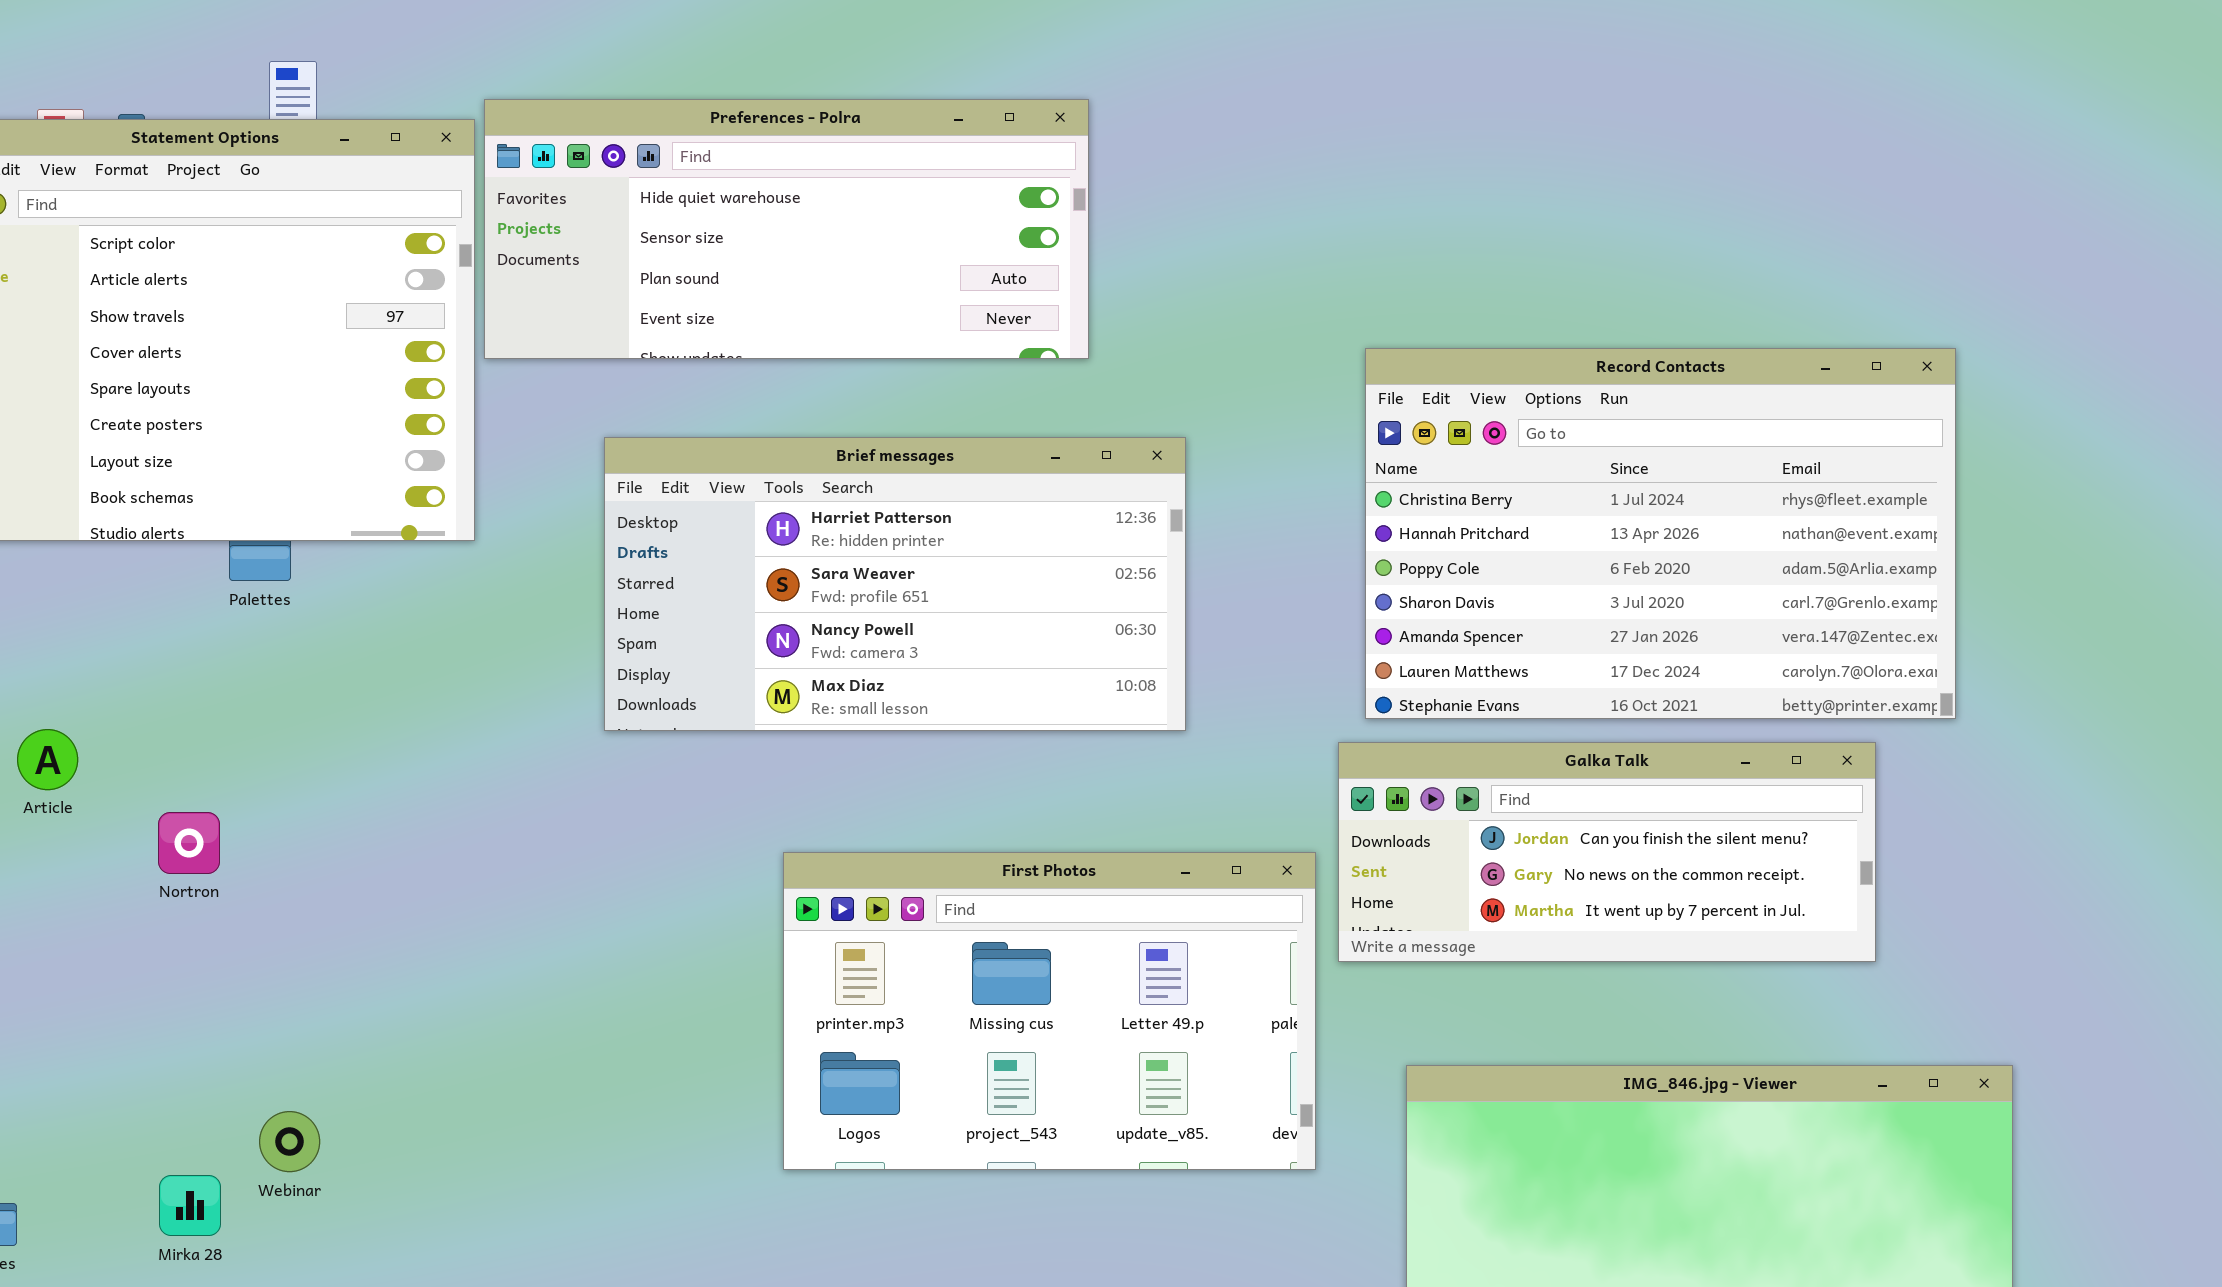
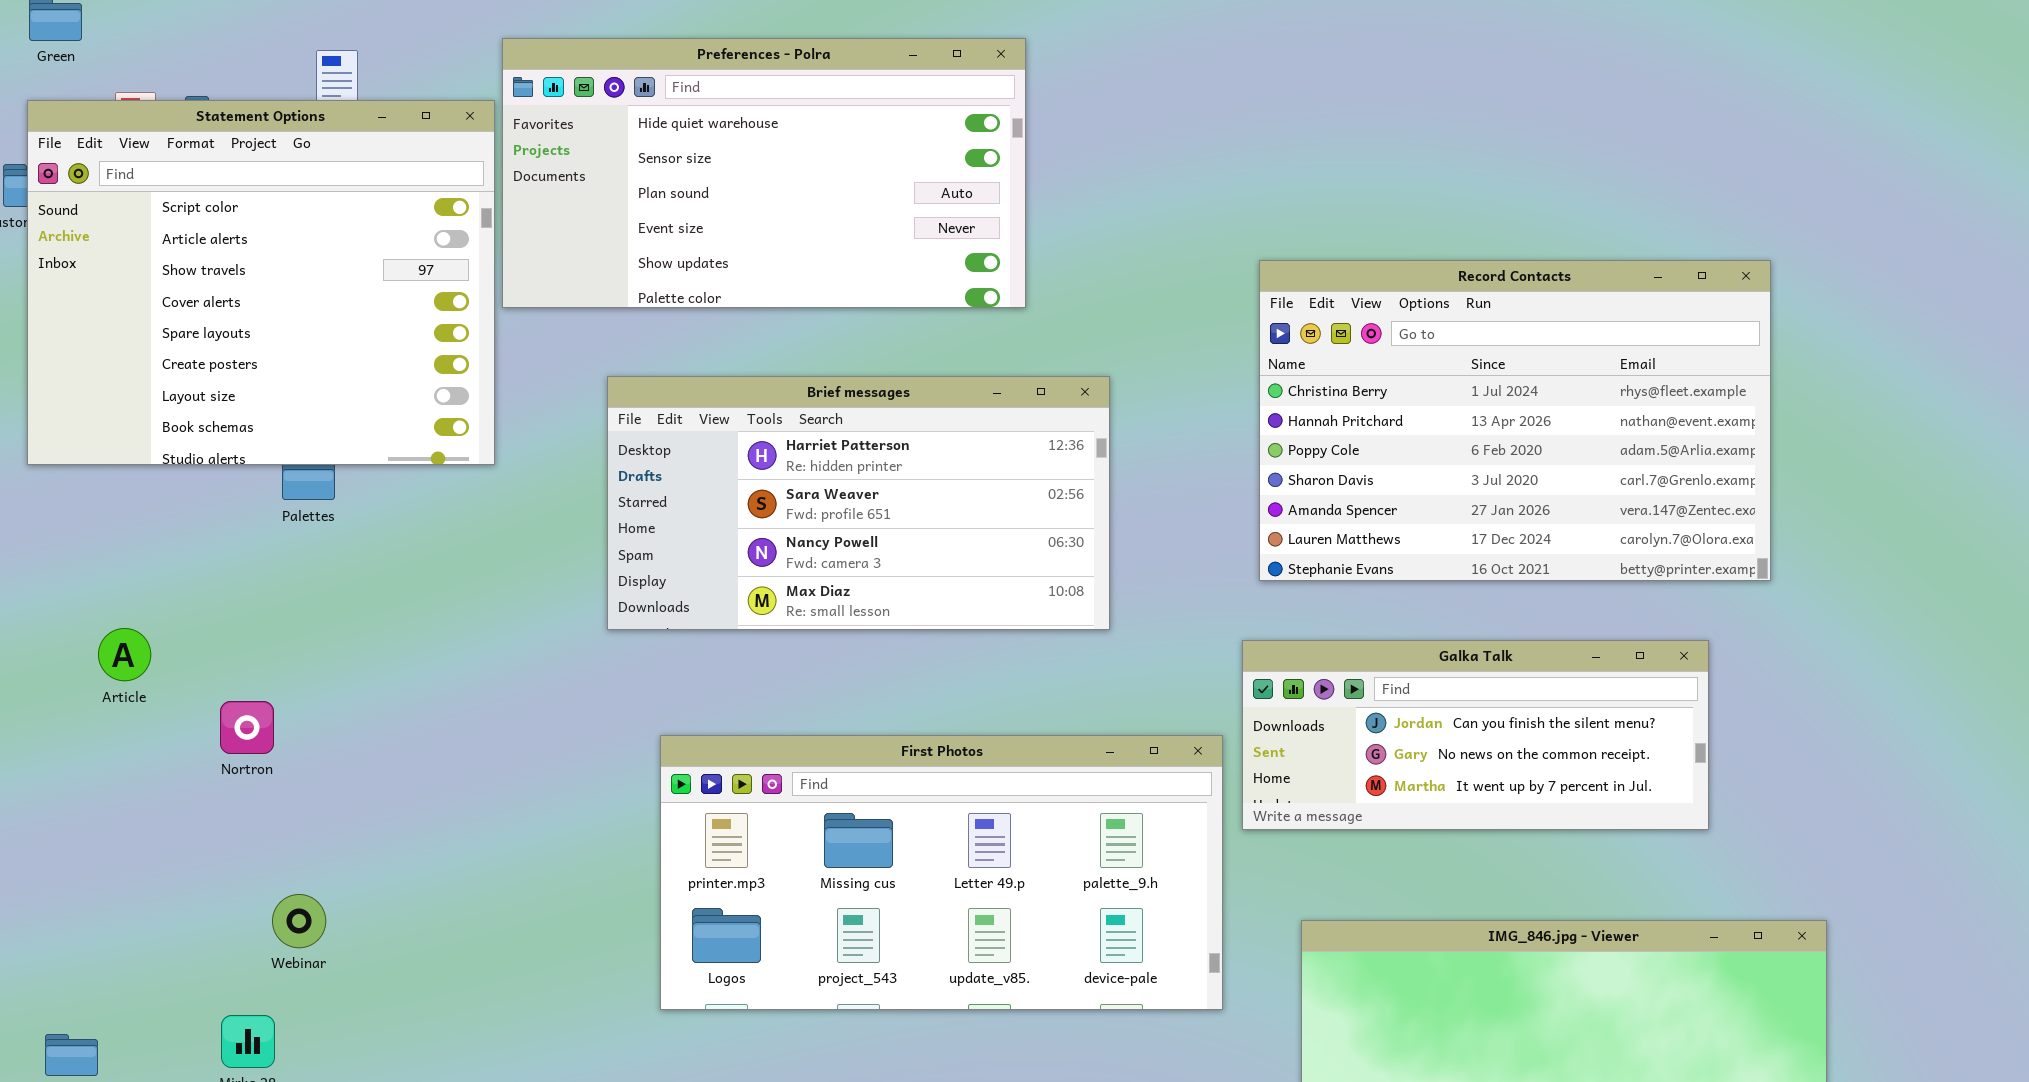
Preferences - Polra: [484,99,1089,359] -> [502,38,1026,308], resized
Record Contacts: [1365,348,1956,719] -> [1259,260,1771,581], moved
First Photos: [783,852,1316,1170] -> [660,735,1223,1010], resized
Webinar: [259,1111,320,1172] -> [272,894,326,948], moved

